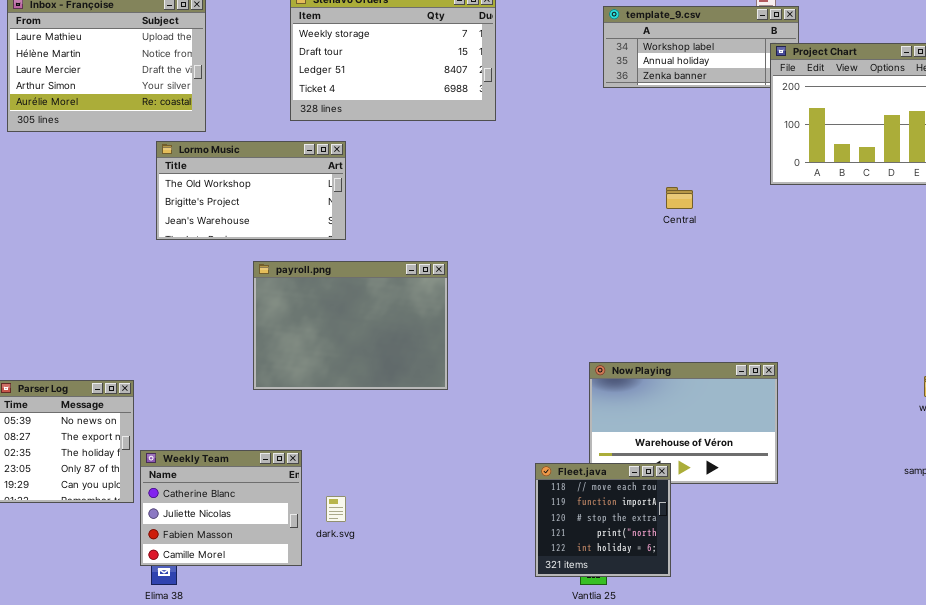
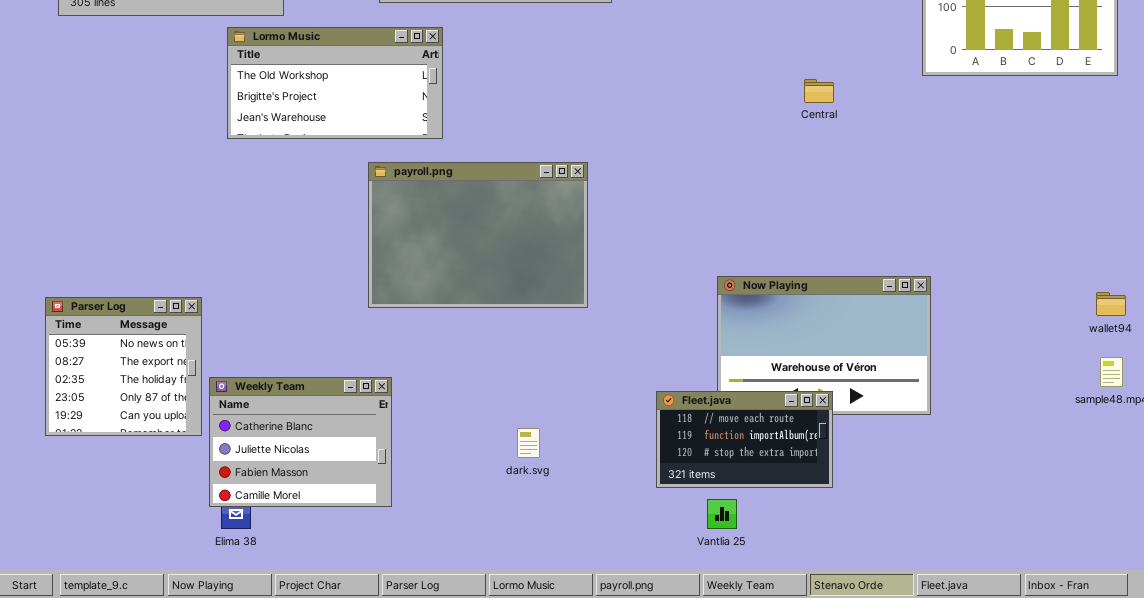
payroll.png: [253,261,448,390] -> [368,162,588,308], moved
Fleet.java: [535,463,671,577] -> [656,391,833,488], resized
dark.svg: [326,496,346,522] -> [517,428,540,458], moved

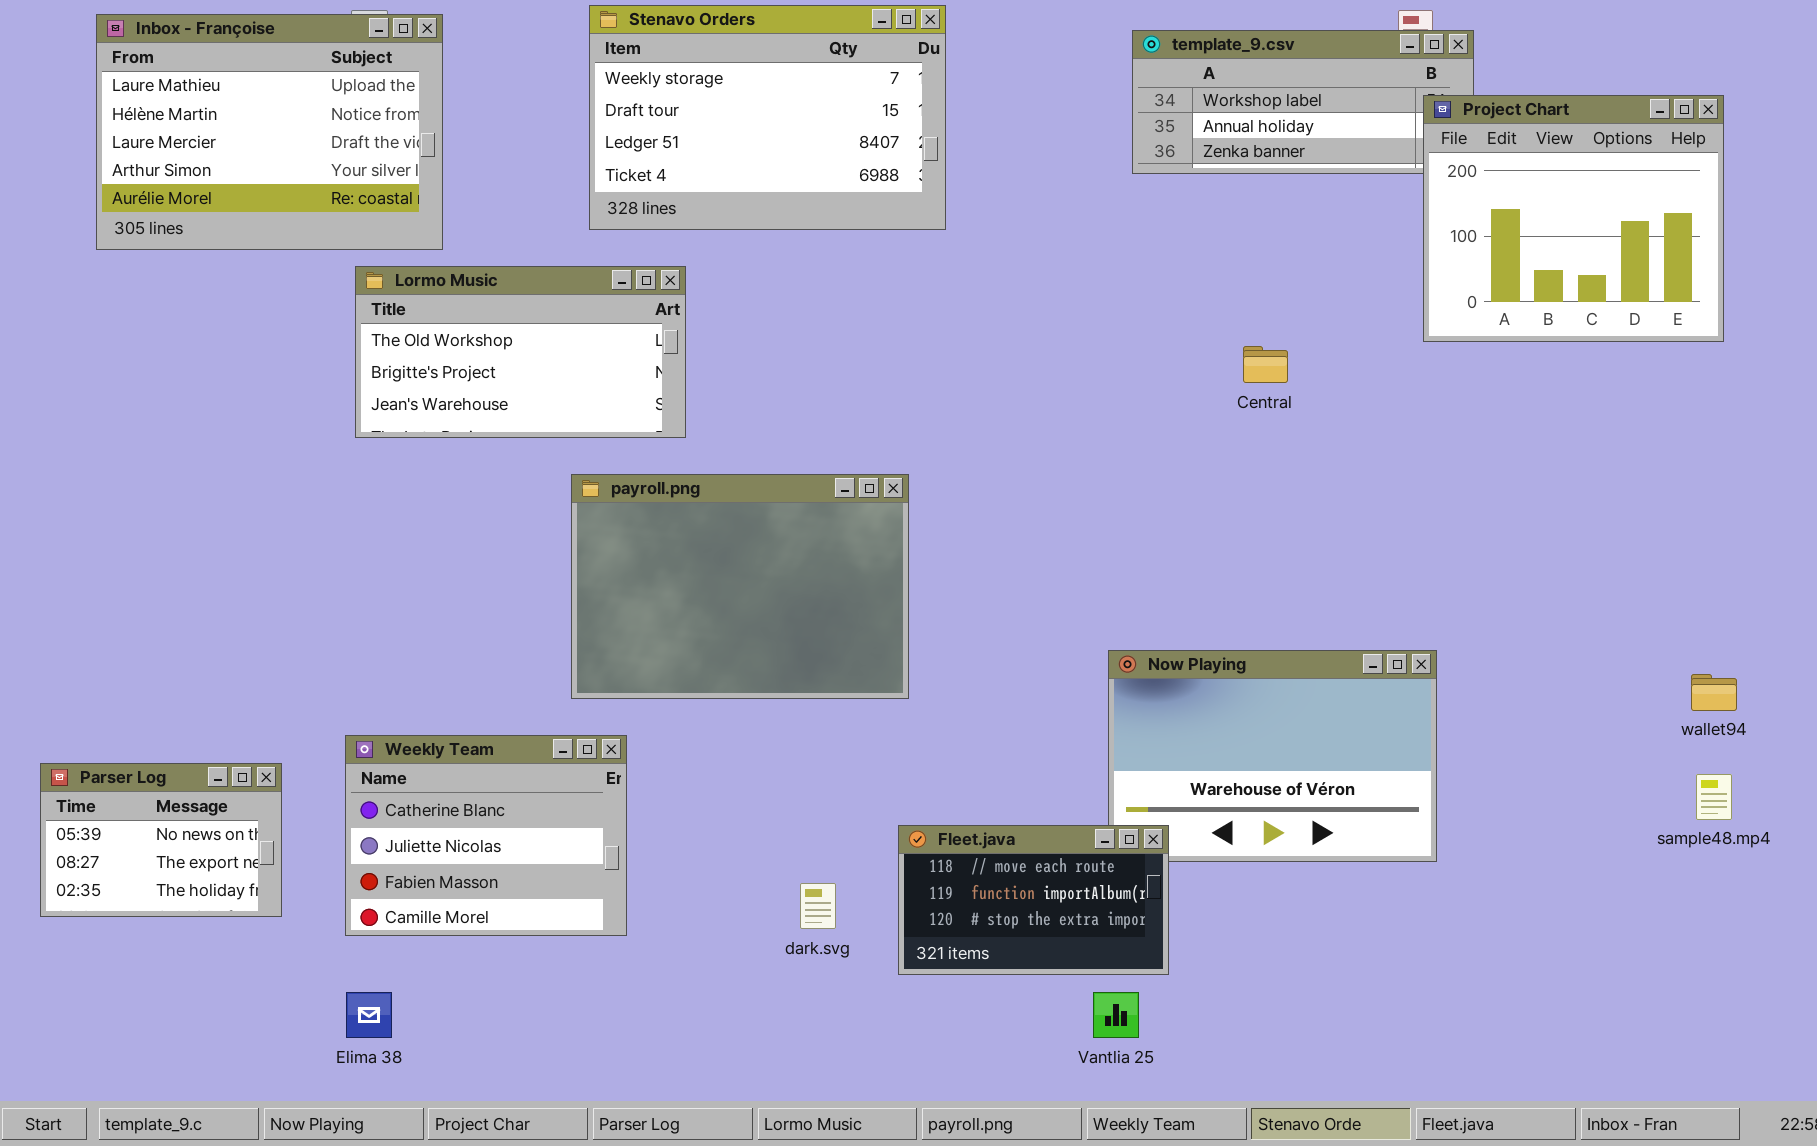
Parser Log: [45,297,202,436] -> [40,763,282,917], moved, resized
Weekly Team: [209,377,392,507] -> [345,735,627,936], moved
Fleet.java: [656,391,833,488] -> [898,825,1169,975], moved

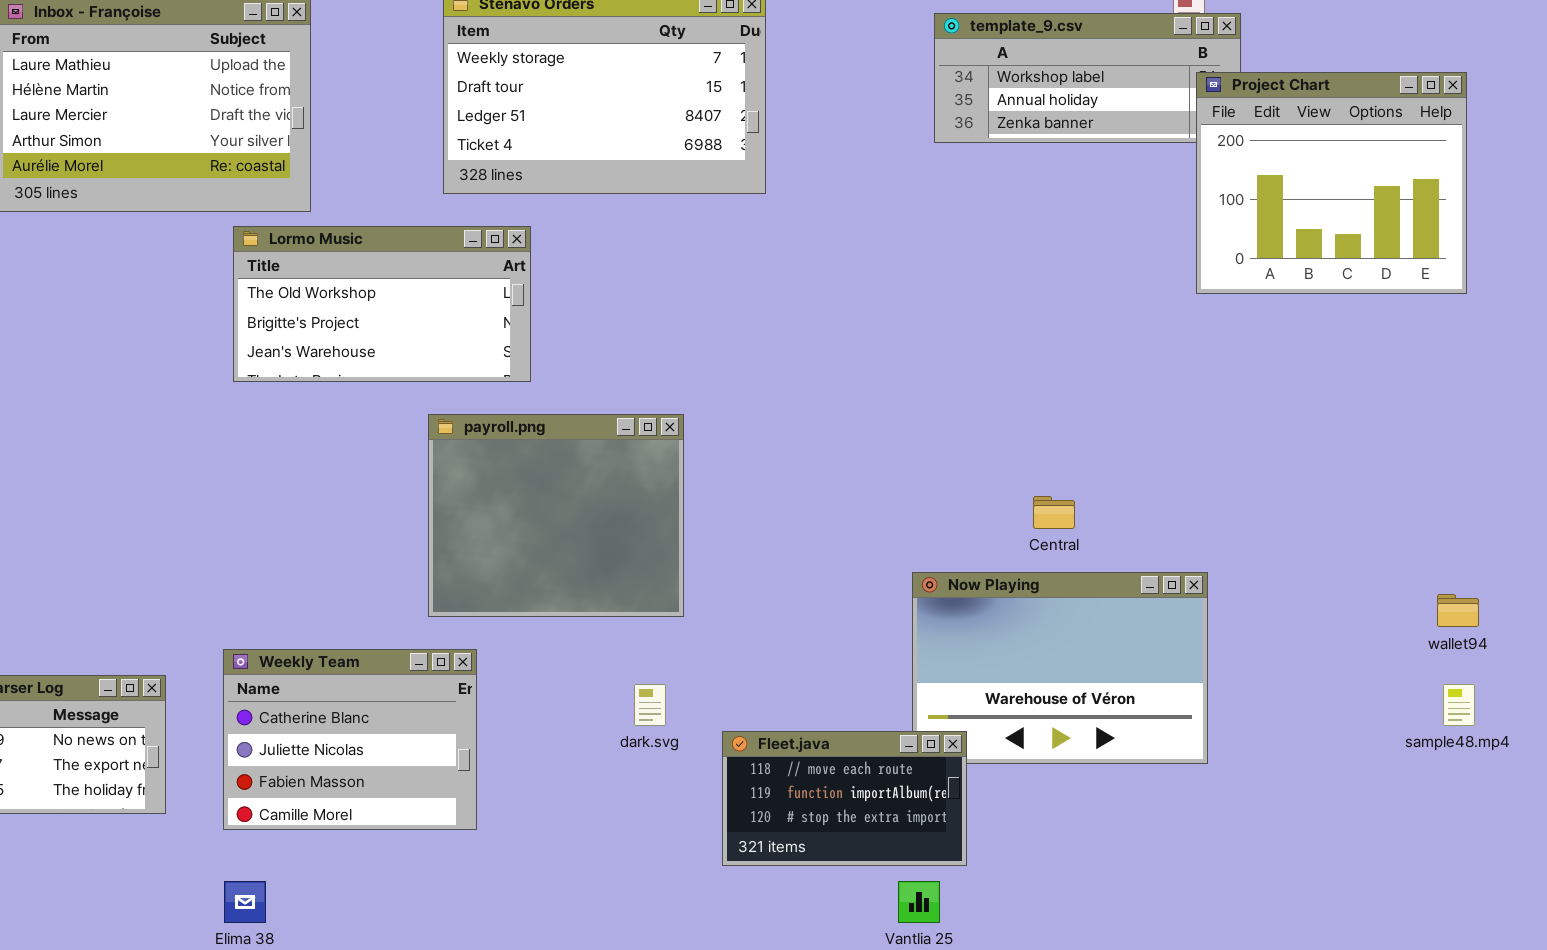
Central: [1243,346,1288,383] -> [1033,496,1075,529], moved
payroll.png: [571,474,909,699] -> [428,414,684,617], resized
dark.svg: [800,883,836,929] -> [634,684,666,726], moved

